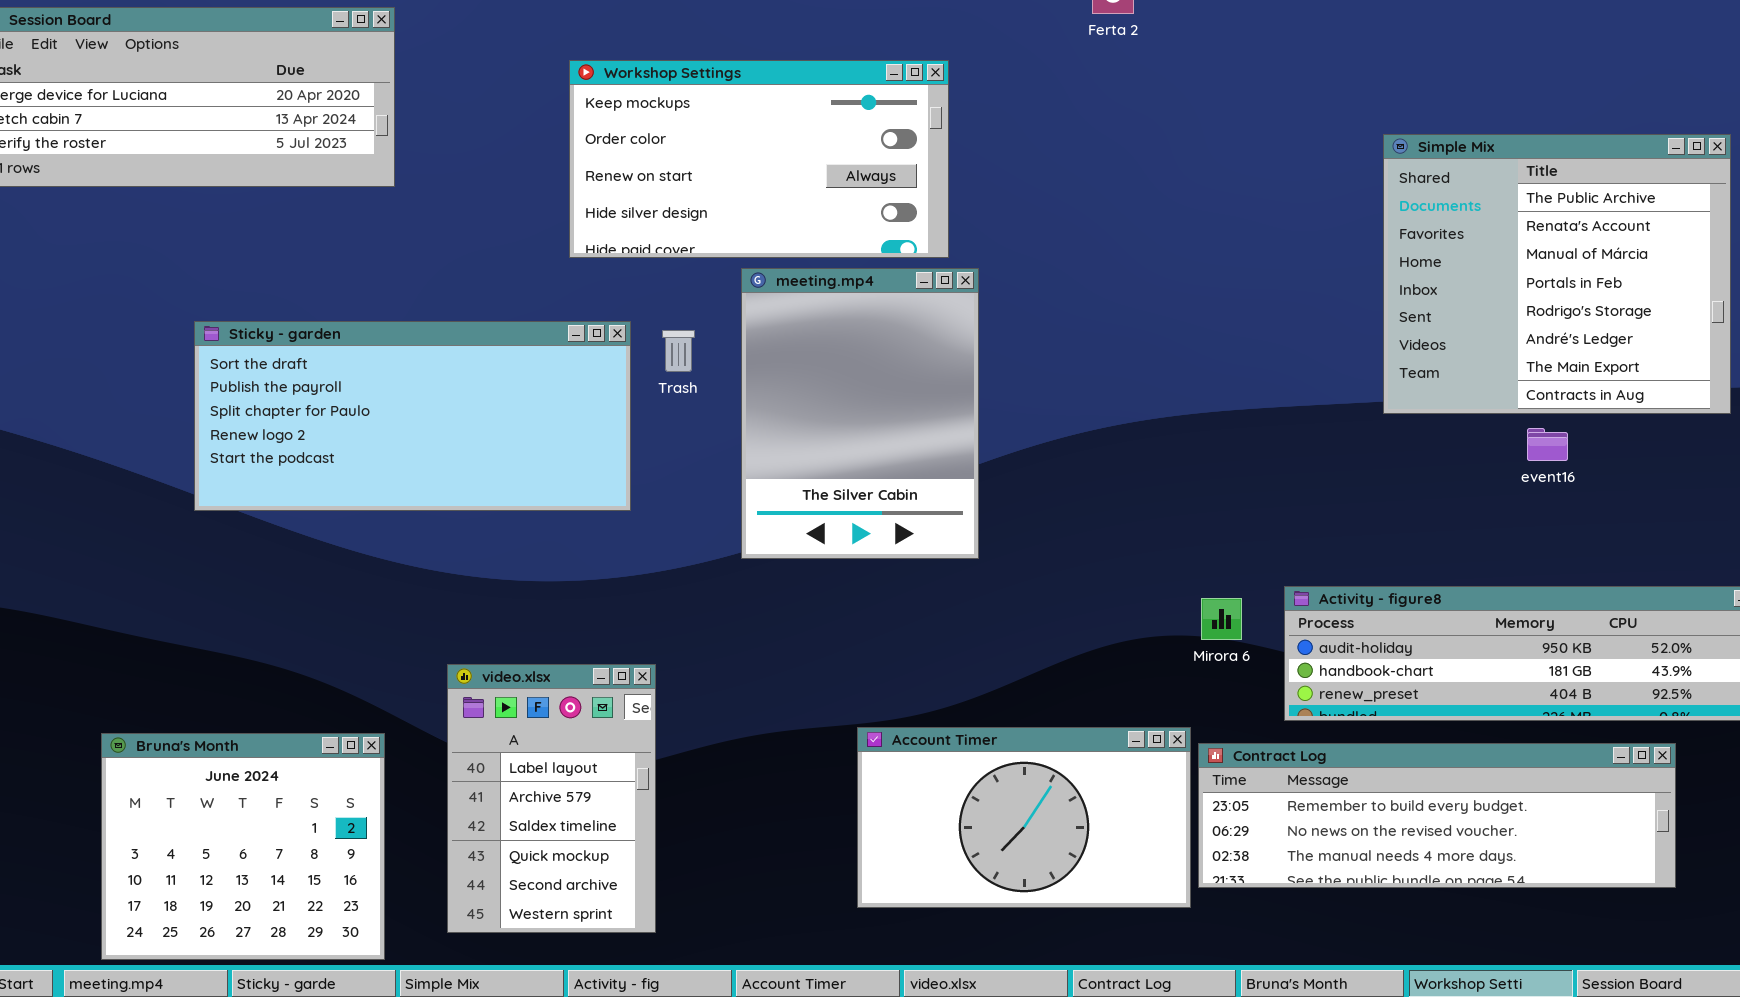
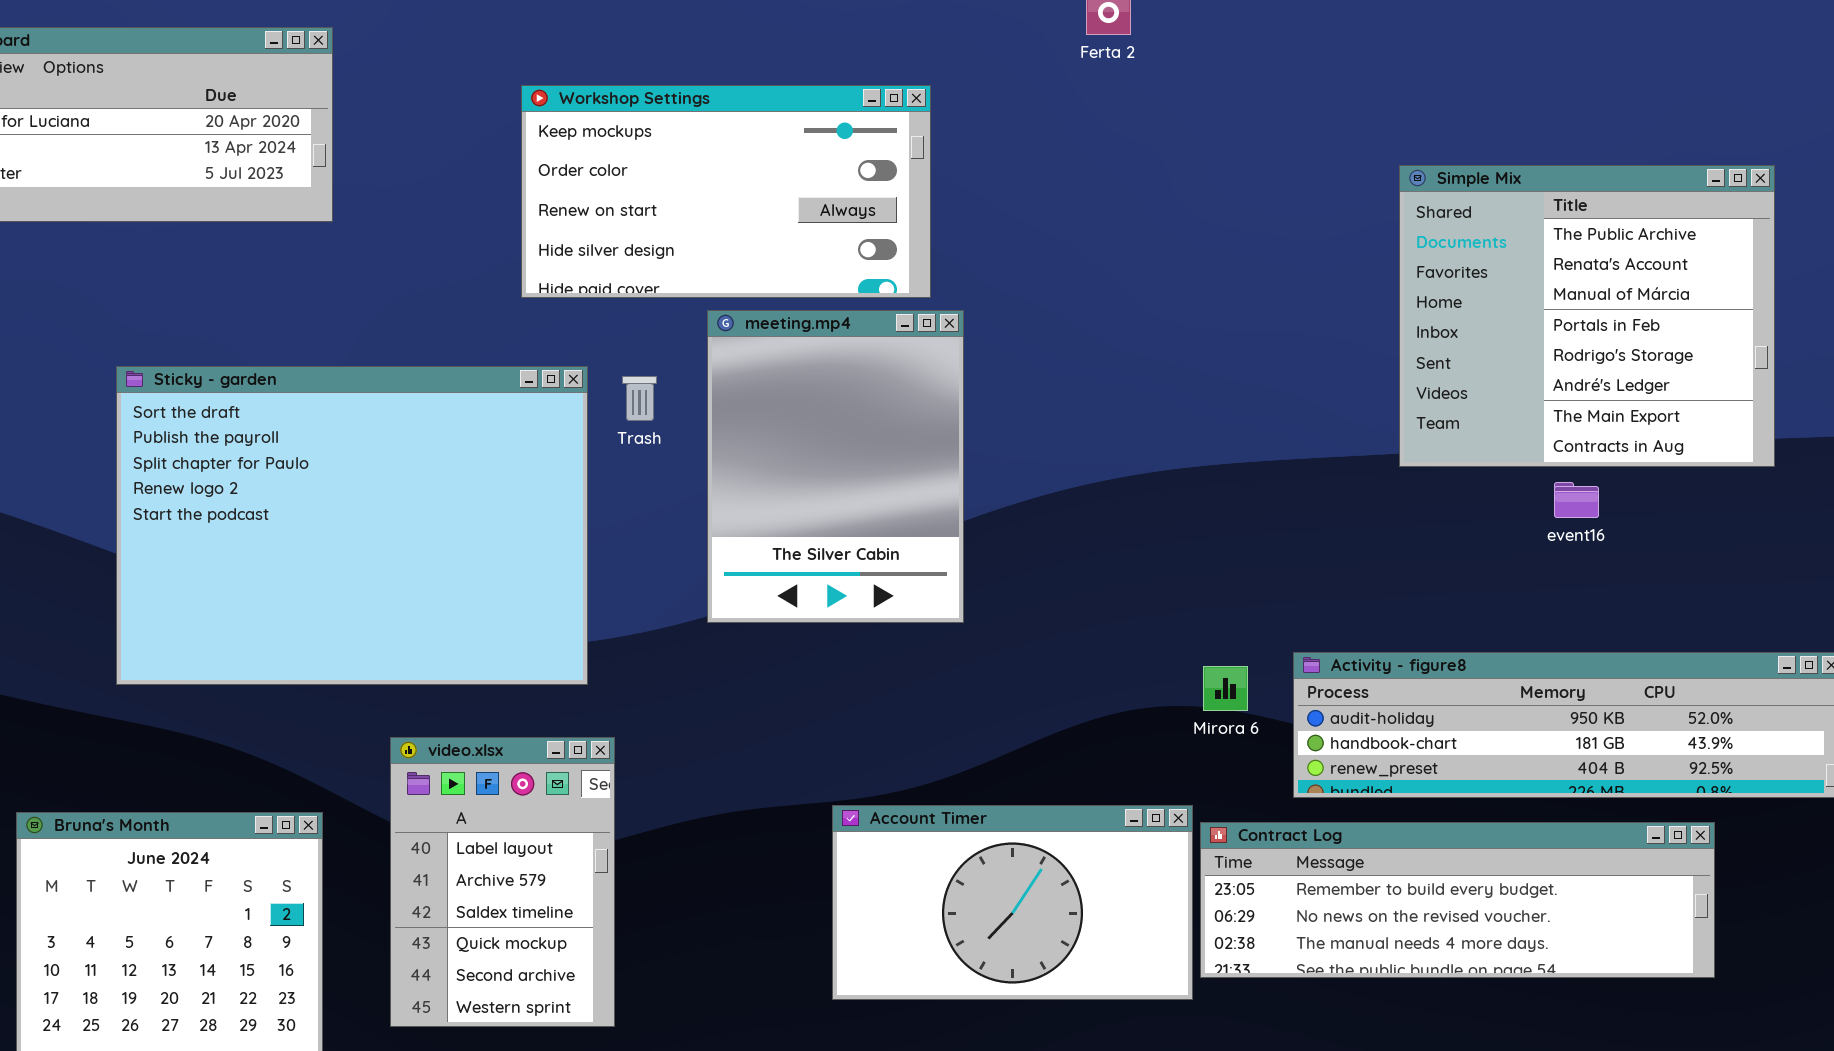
Sticky - garden: [194,321,631,511] -> [116,366,588,685], resized

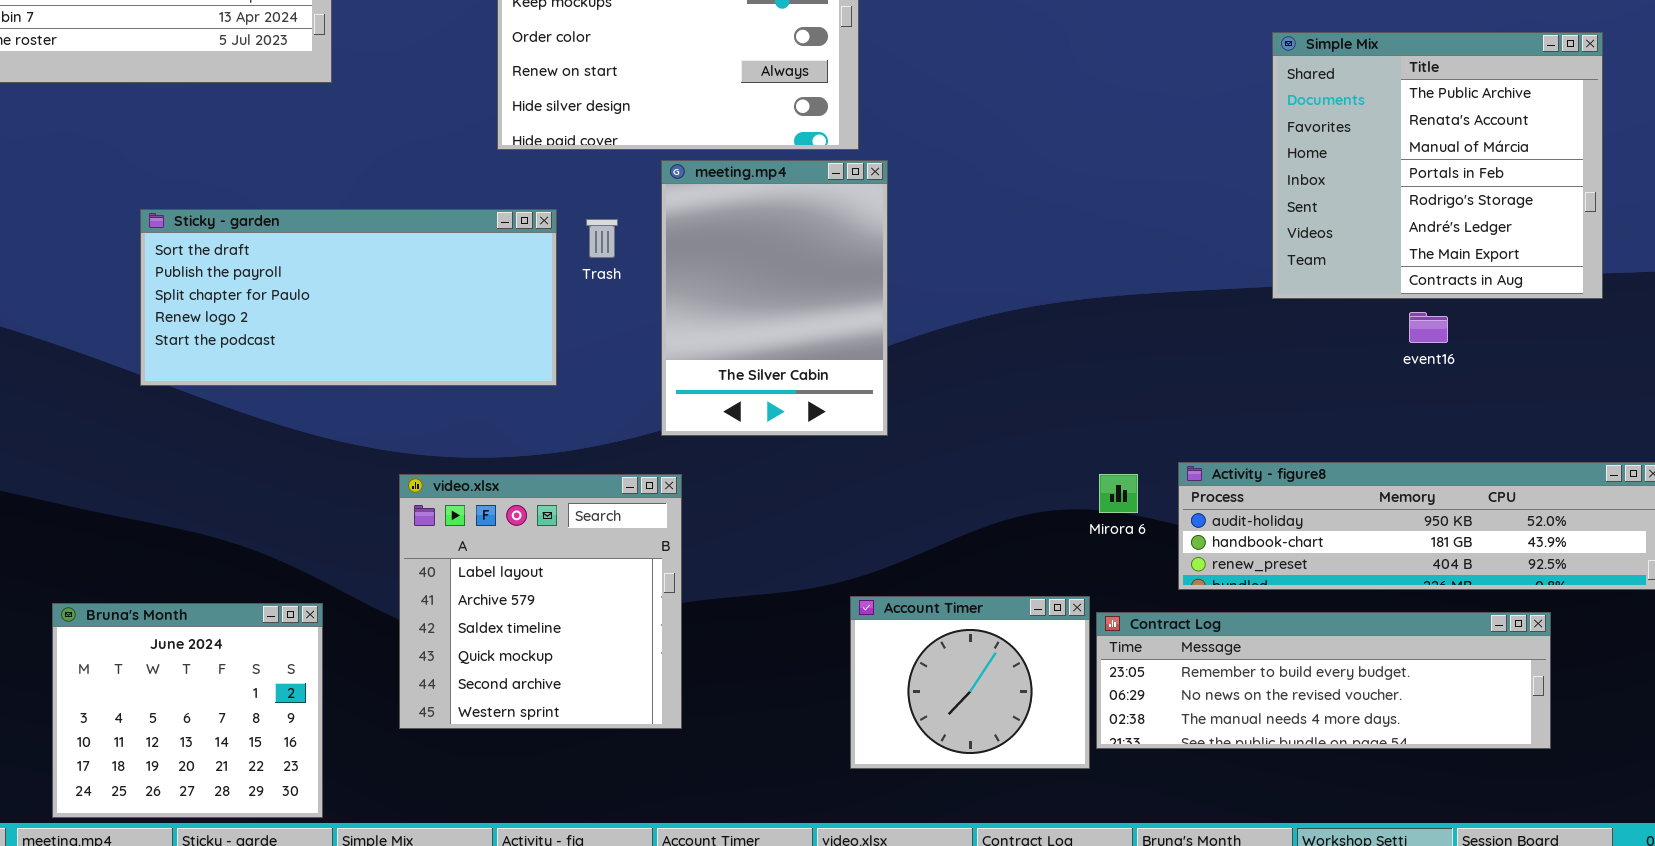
Sticky - garden: [116,366,588,685] -> [140,209,557,386], resized
video.xlsx: [390,737,615,1027] -> [399,474,682,729], moved, resized
Account Timer: [832,805,1193,1000] -> [850,596,1090,769], resized

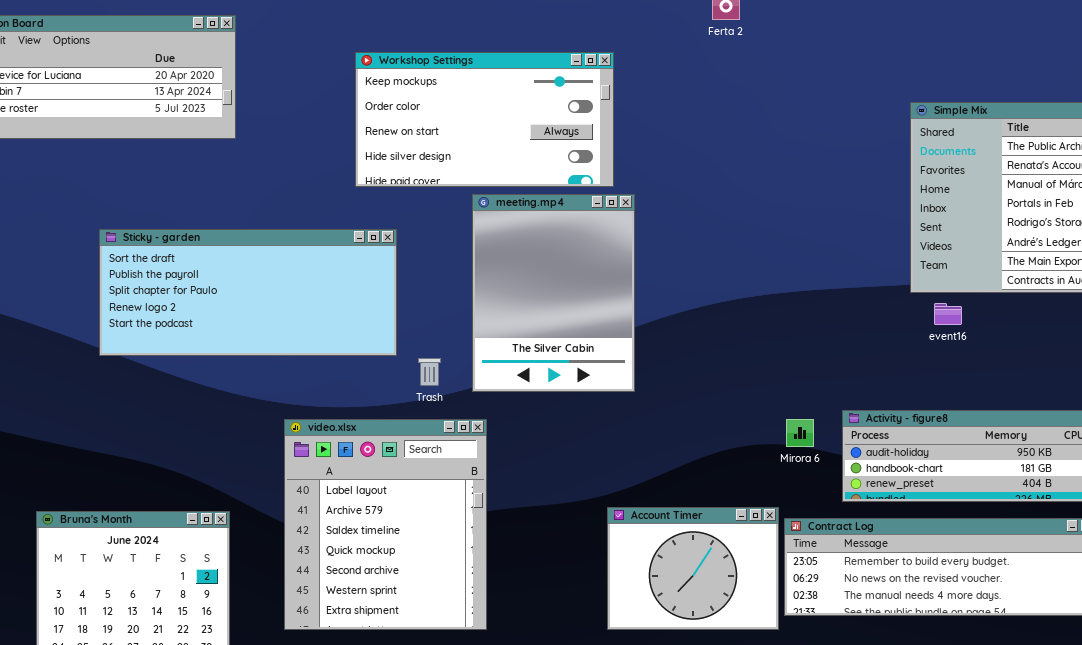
Trash: [586,219,618,258] -> [418,358,441,386], moved
event16: [1409,312,1448,343] -> [934,303,962,325], moved
video.xlsx: [399,474,682,729] -> [284,419,487,630], resized

